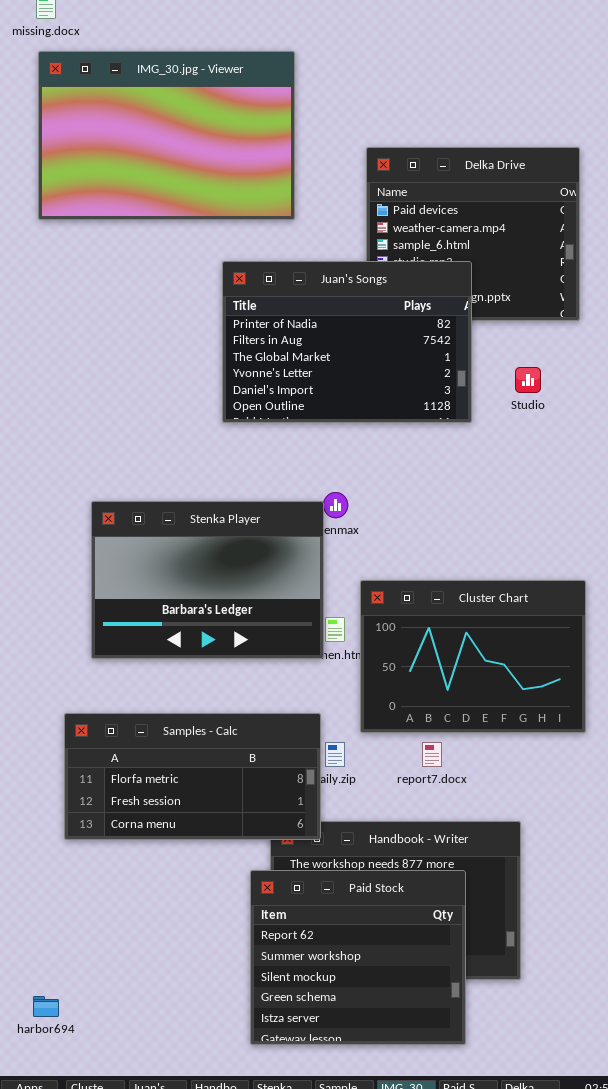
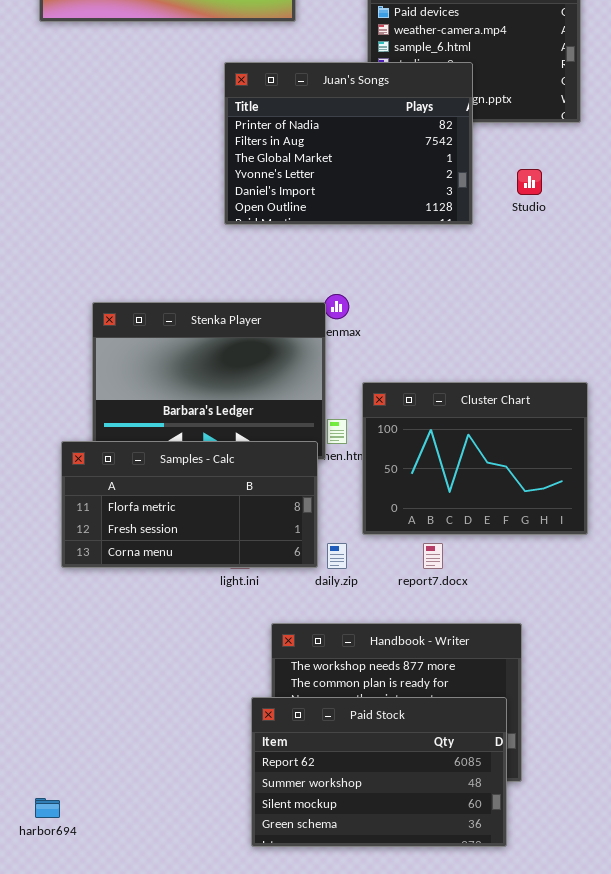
Samples - Calc: [64,713,321,840] -> [61,441,318,568], moved
Paid Stock: [250,870,466,1045] -> [251,697,507,847], resized

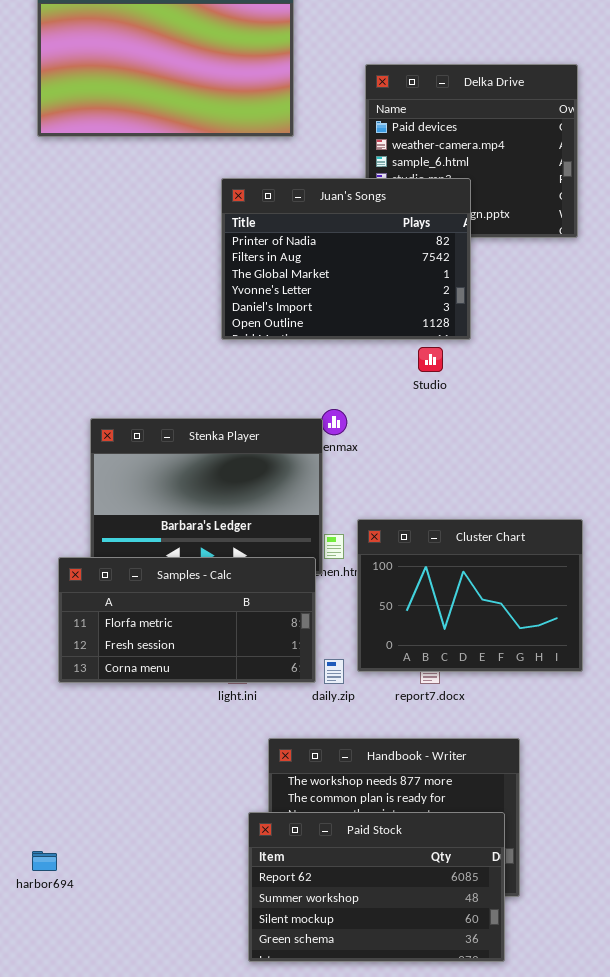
Studio: [517,169,542,195] -> [418,347,443,372], moved
Cluster Chart: [362,382,588,535] -> [357,519,583,672], moved
harbor694: [35,798,60,818] -> [32,851,57,871], moved

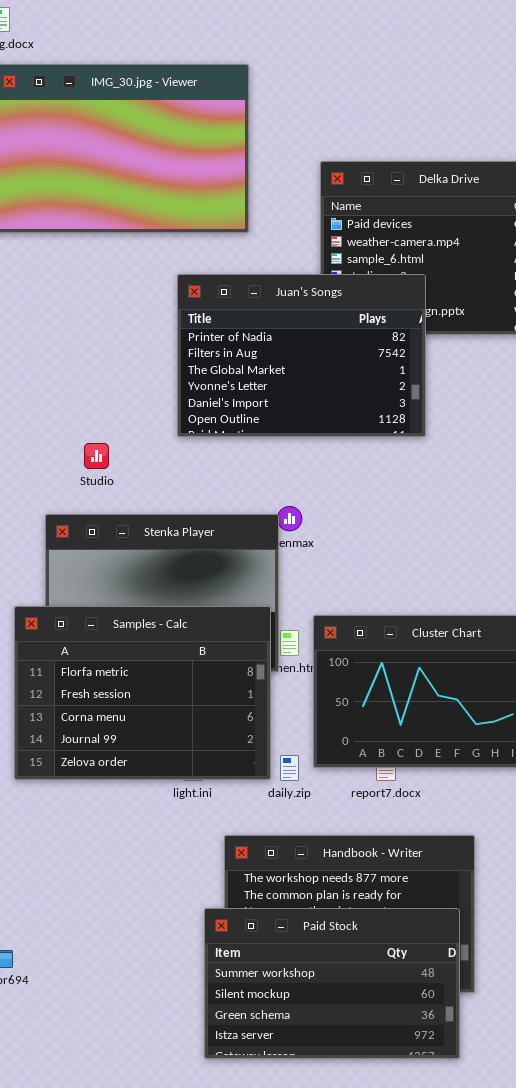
Studio: [418,347,443,372] -> [84,443,109,469], moved
Samples - Calc: [58,557,316,683] -> [14,606,271,780], resized
Paid Stock: [248,812,505,962] -> [204,908,460,1059], scrolled down 1 row

